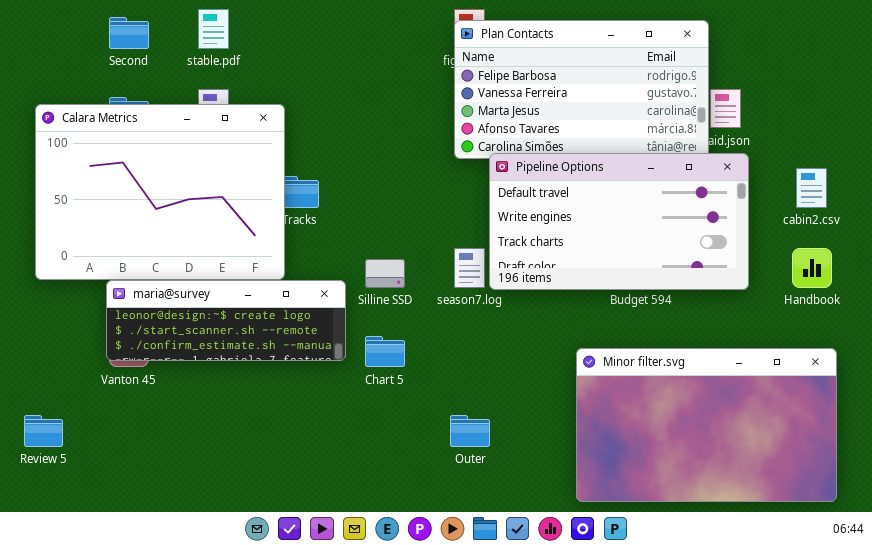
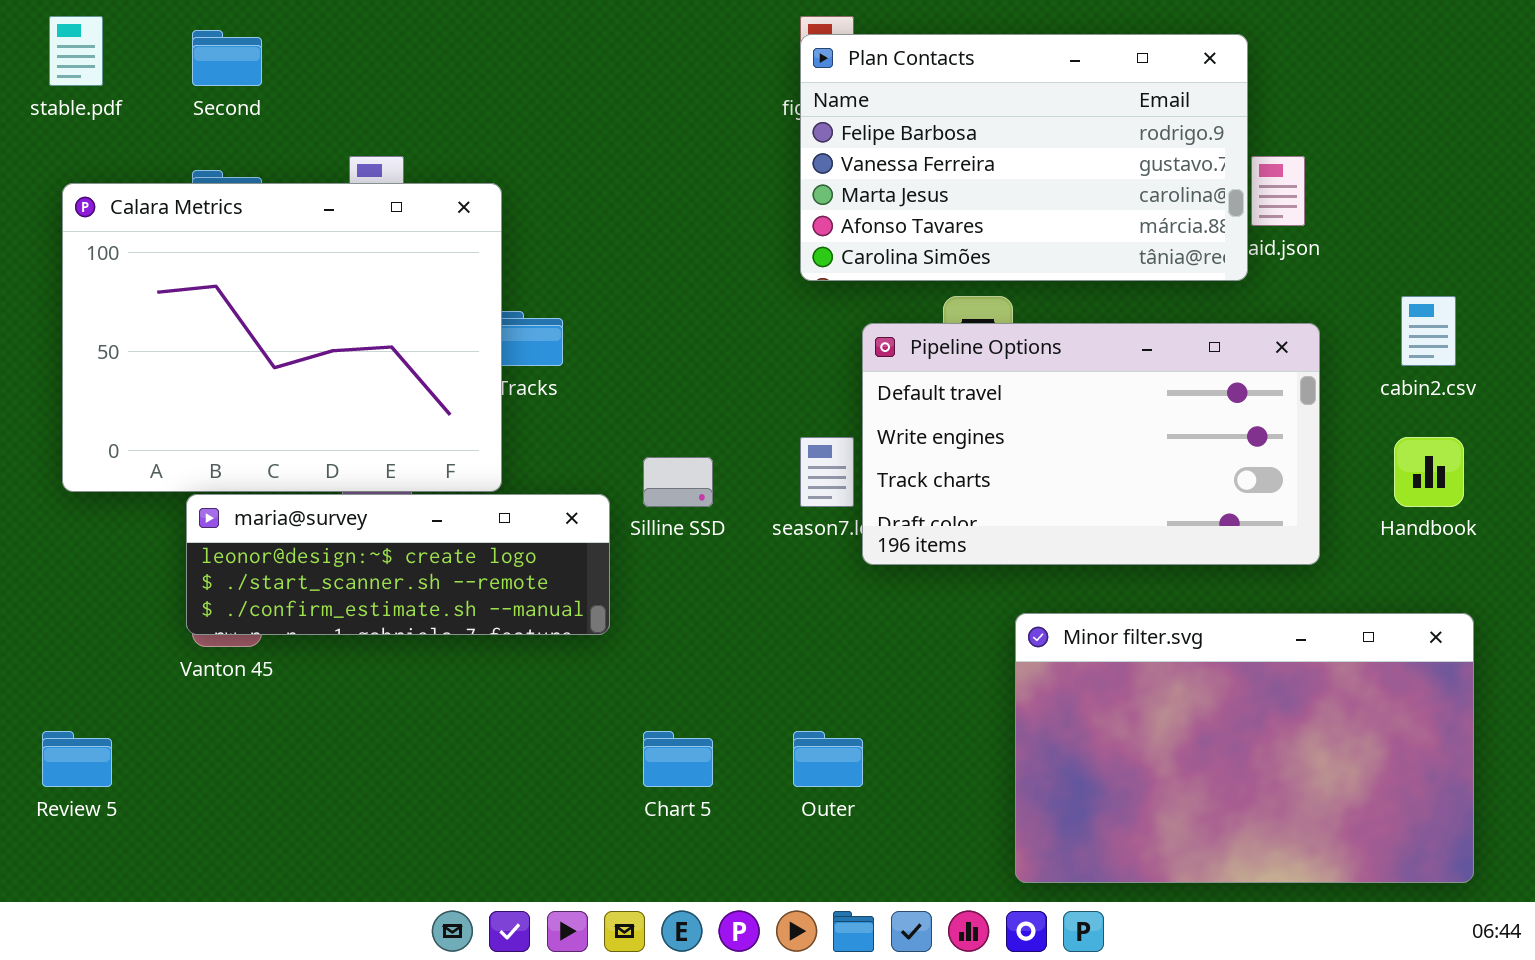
stable.pdf: [198,9,229,49] -> [49,16,103,86], moved
Pipeline Options: [489,153,749,290] -> [862,323,1320,565], moved
Chart 5: [365,336,405,367] -> [643,731,713,787], moved

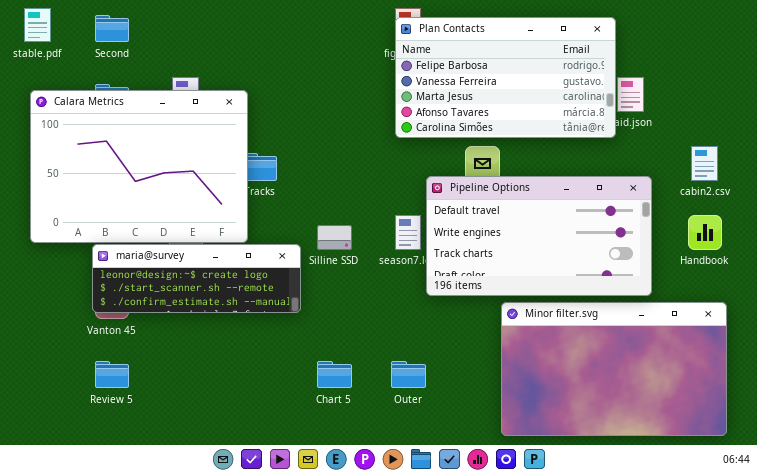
Pipeline Options: [862,323,1320,565] -> [426,176,652,296], moved
Review 5: [42,731,112,787] -> [95,361,129,388], moved

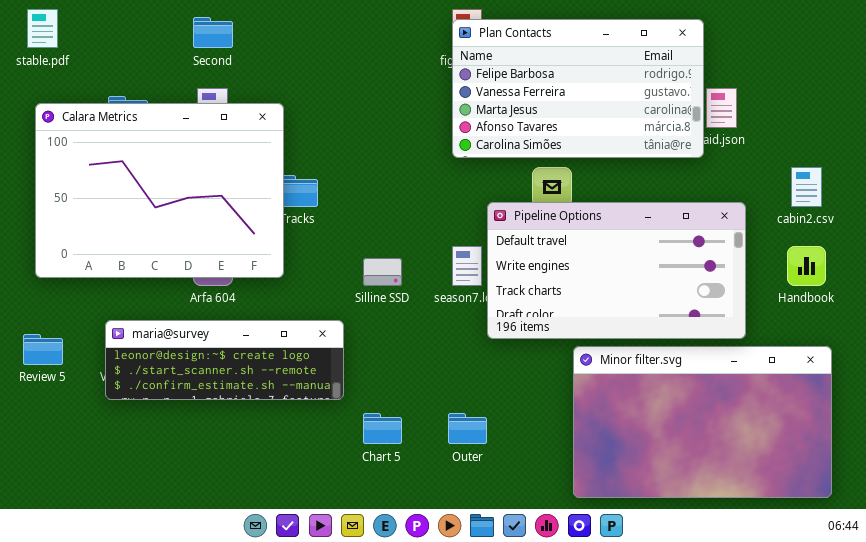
Second: [95,15,129,42] -> [193,17,233,48], moved
maria@survey: [92,244,301,313] -> [105,320,344,400], moved
Review 5: [95,361,129,388] -> [23,334,63,365], moved

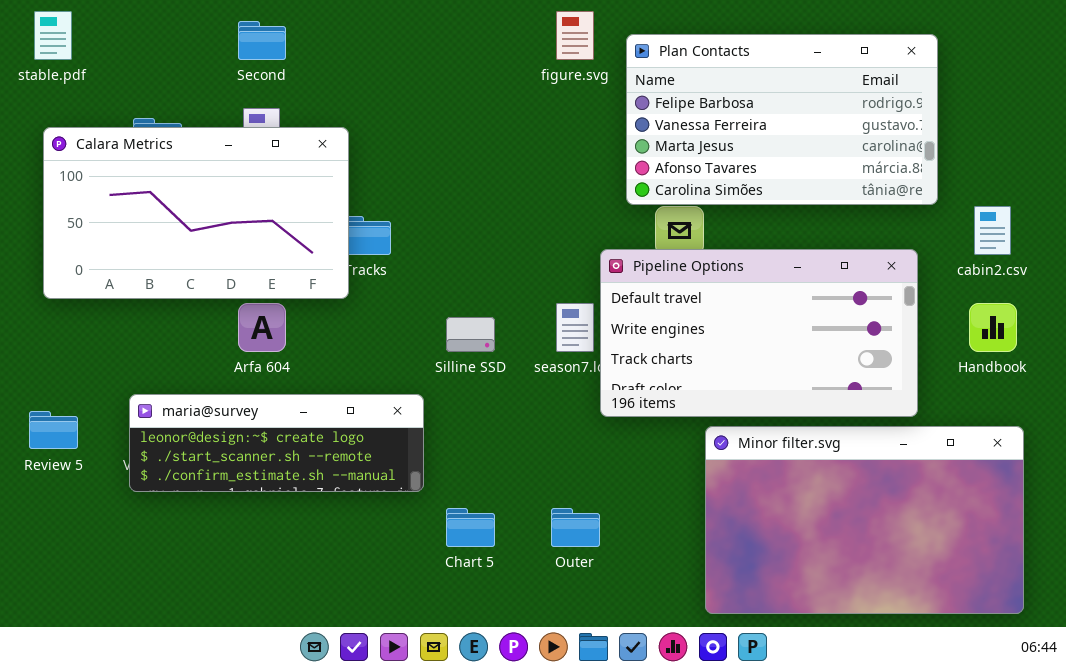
Plan Contacts: [452,19,704,158] -> [626,34,938,205], moved
Calara Metrics: [35,103,284,278] -> [43,127,349,299], resized

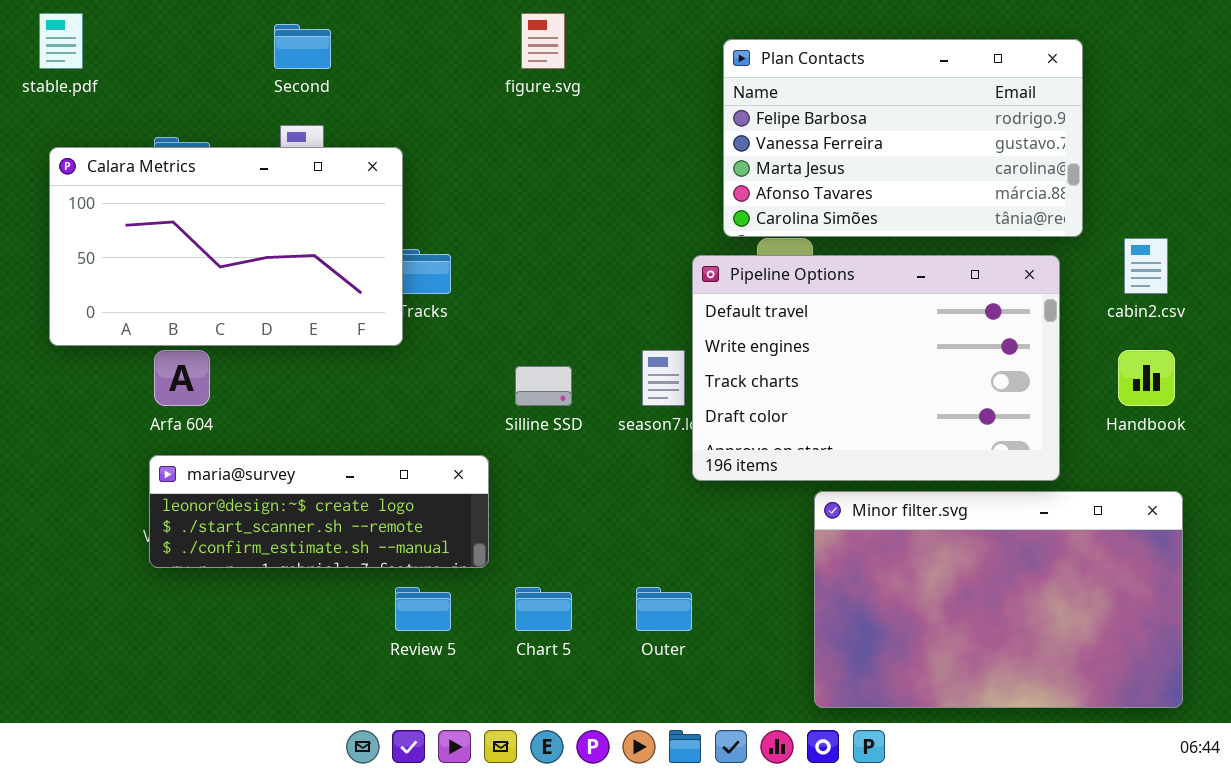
figure.svg: [556,11,594,60] -> [521,13,565,69], moved
Pipeline Options: [600,249,918,417] -> [692,255,1060,481], resized
Arfa 604: [238,303,286,352] -> [154,350,210,406], moved
Review 5: [29,411,78,449] -> [395,587,451,631], moved

